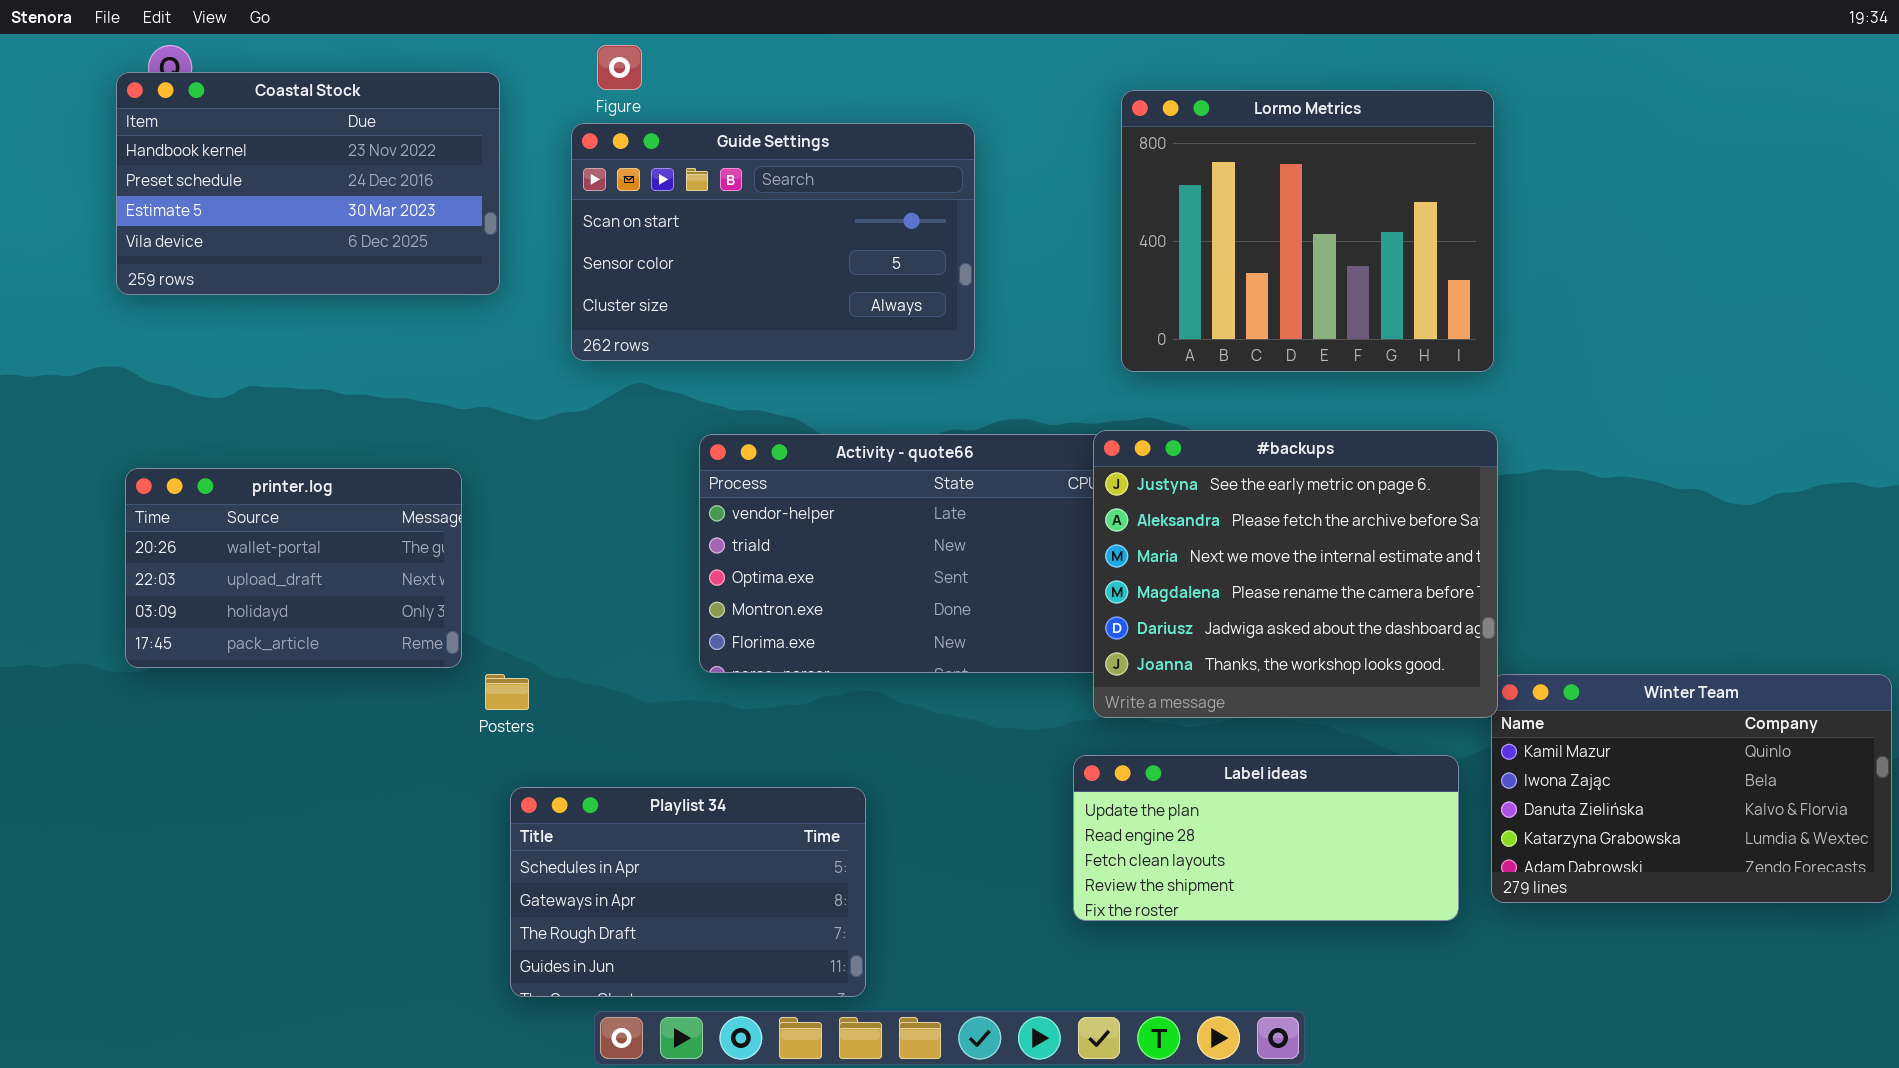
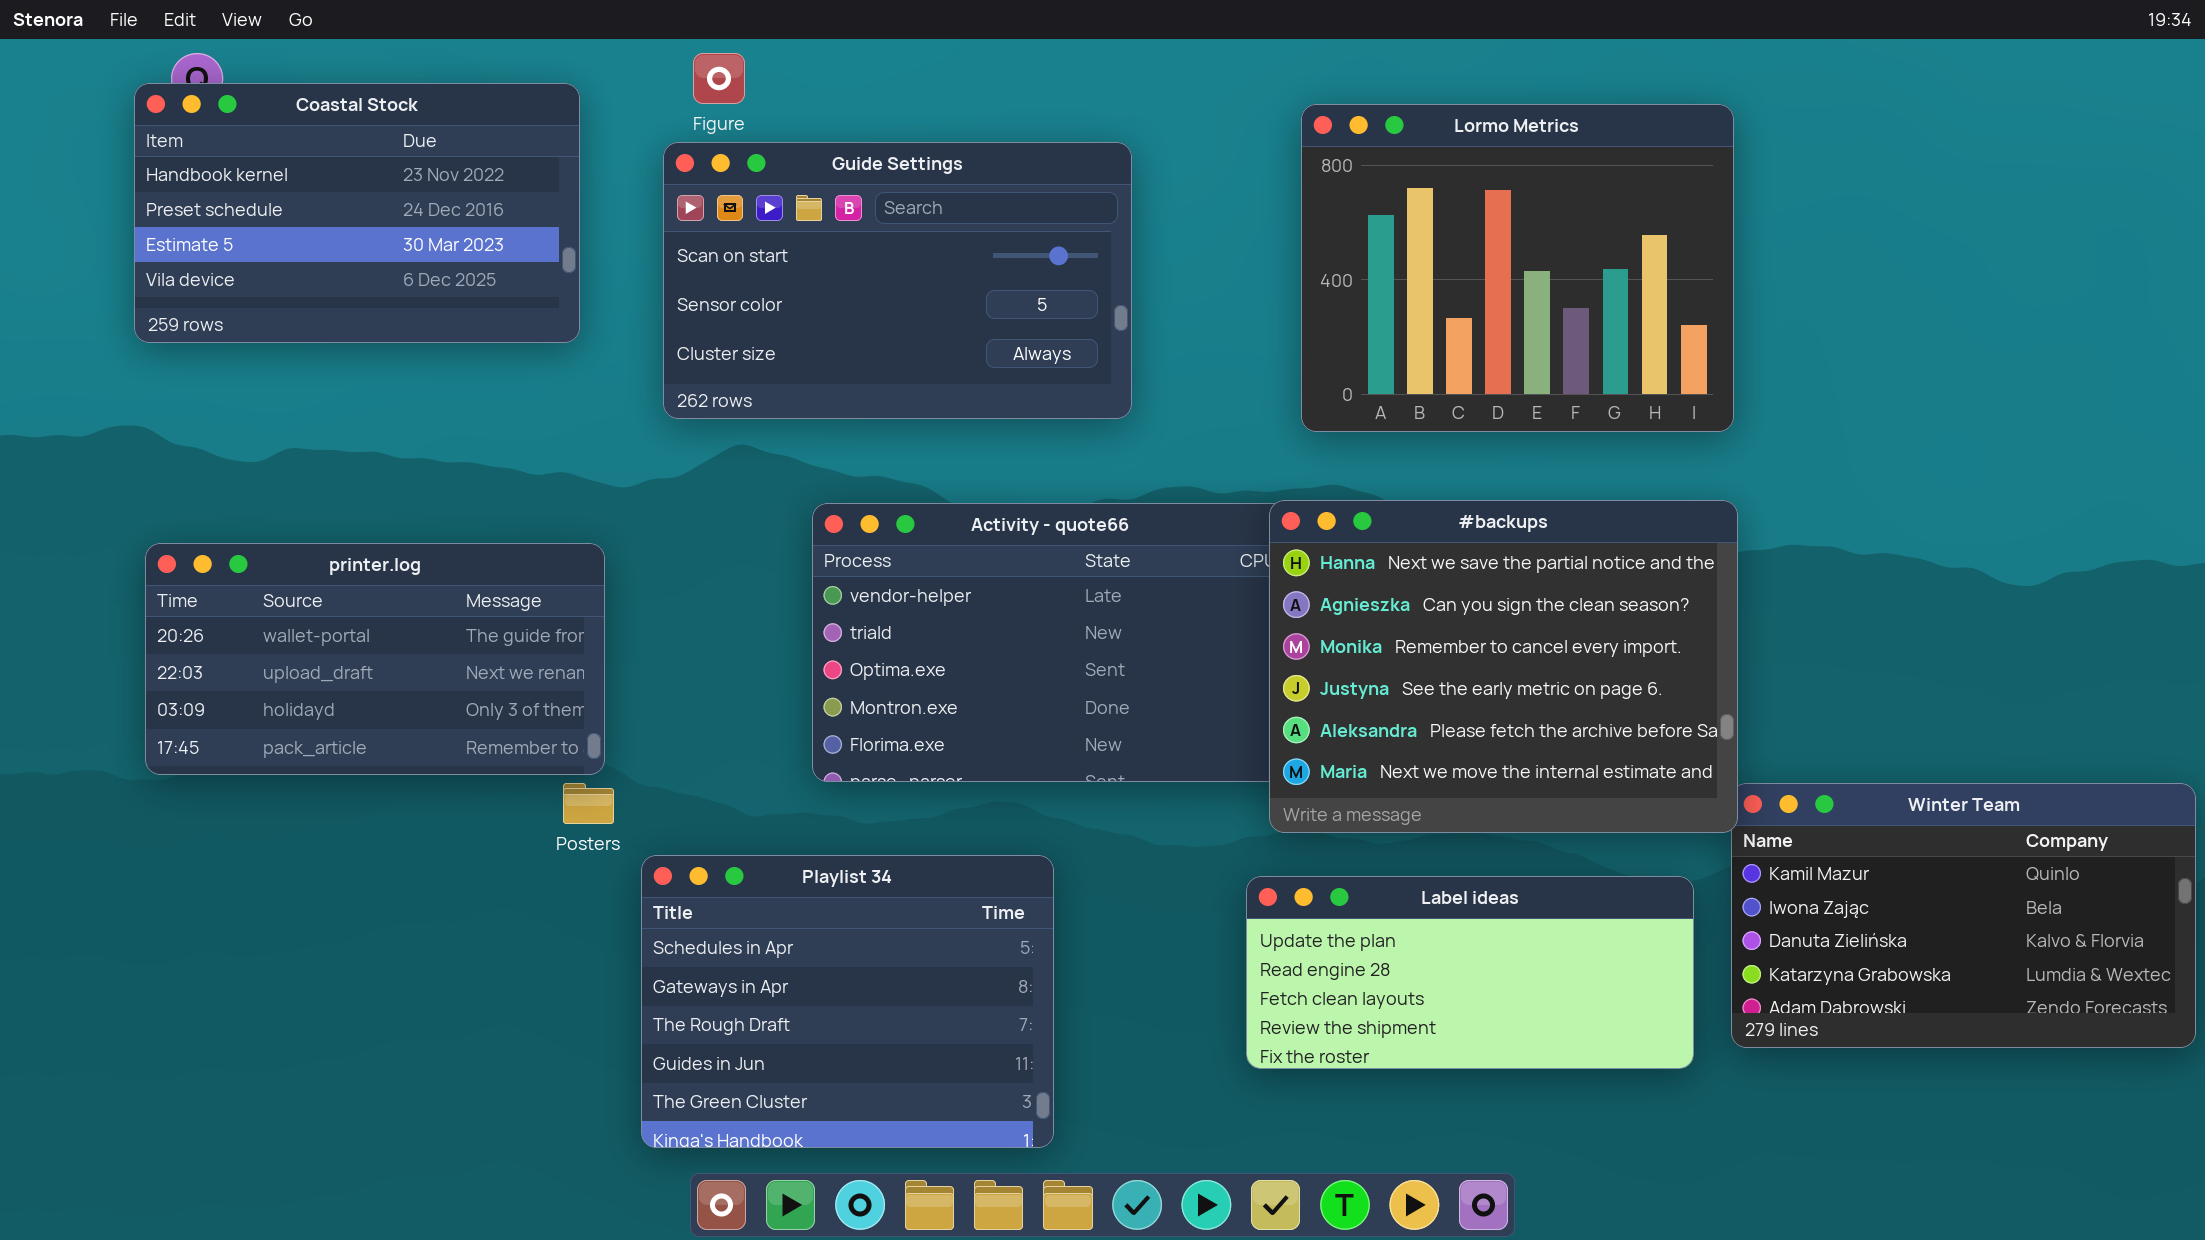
#backups: [1093,430,1498,718] -> [1269,500,1738,833], scrolled up 3 rows
printer.log: [125,468,462,668] -> [145,543,605,775], resized
Playlist 34: [510,787,866,997] -> [641,855,1054,1148], moved, resized

